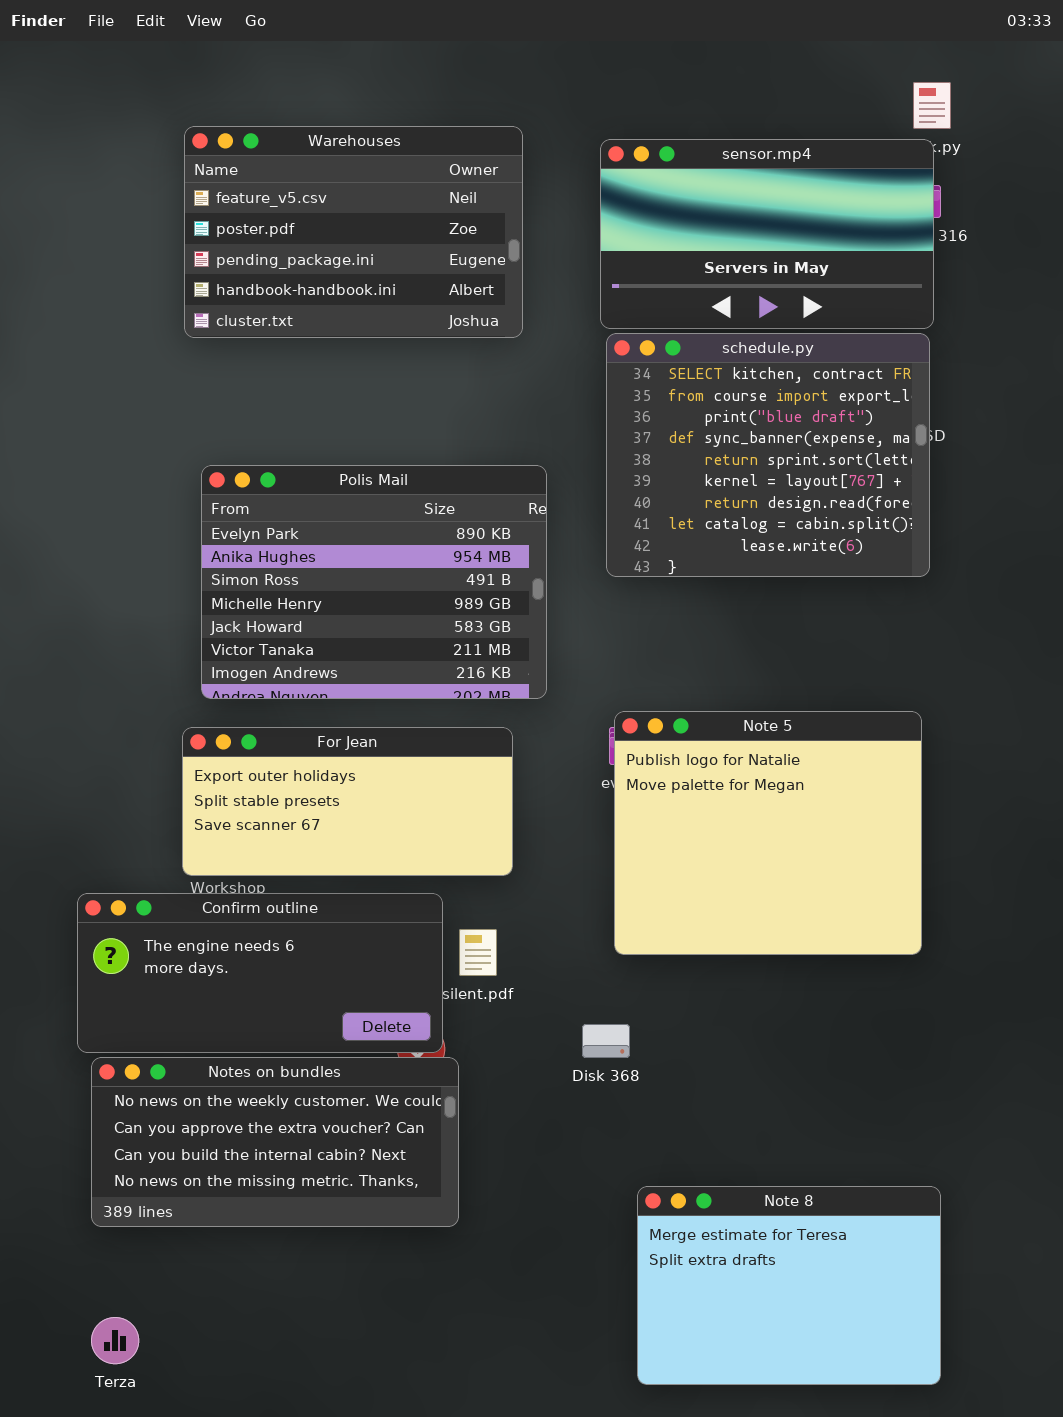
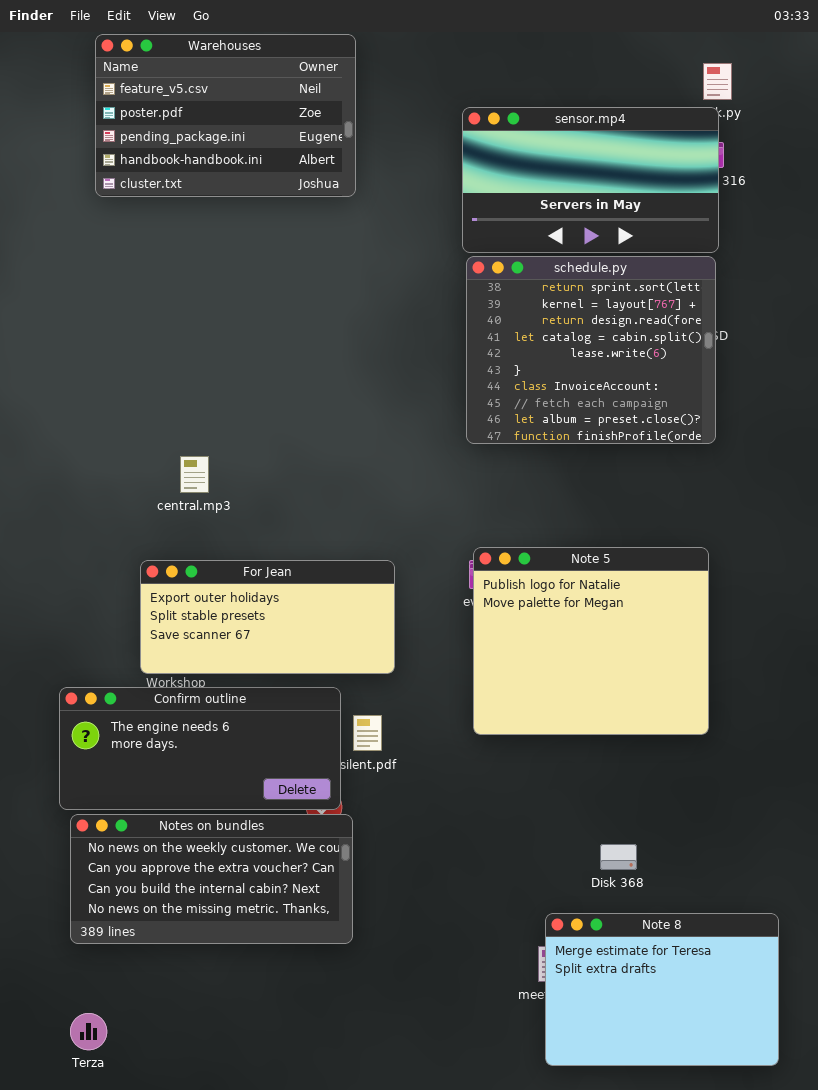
Warehouses: [184,126,523,338] -> [95,34,356,197], moved
schedule.py: [606,333,930,577] -> [466,256,716,444], scrolled down 4 rows
Polis Mail: [201,465,547,699] -> none, closed
Disk 368: [582,1024,630,1058] -> [600,844,637,870], moved
Note 8: [637,1186,941,1385] -> [545,913,779,1066], moved

